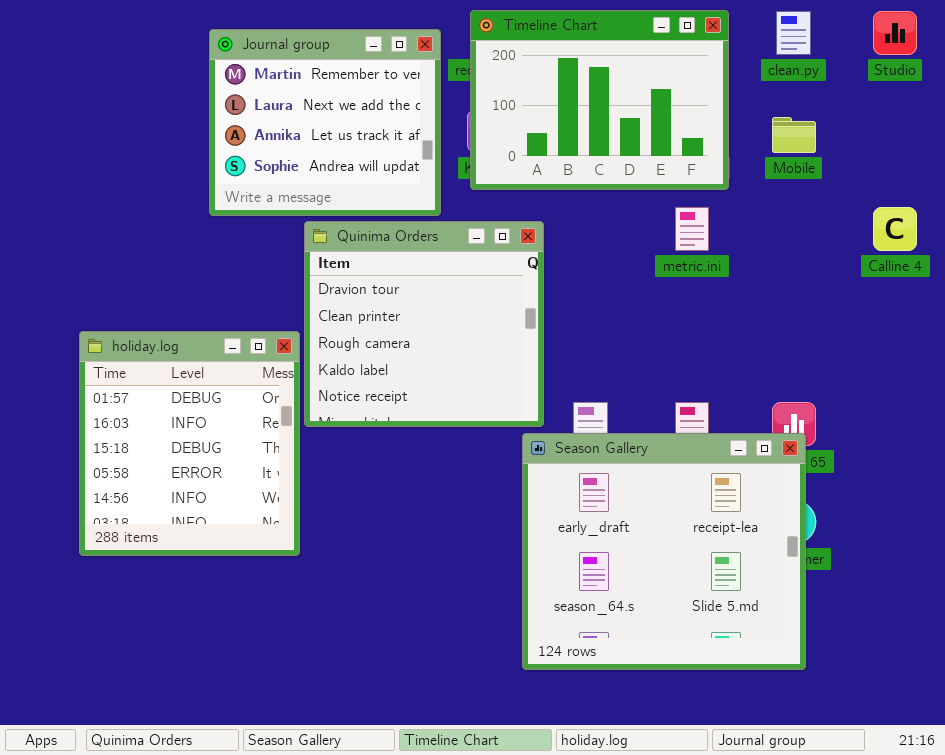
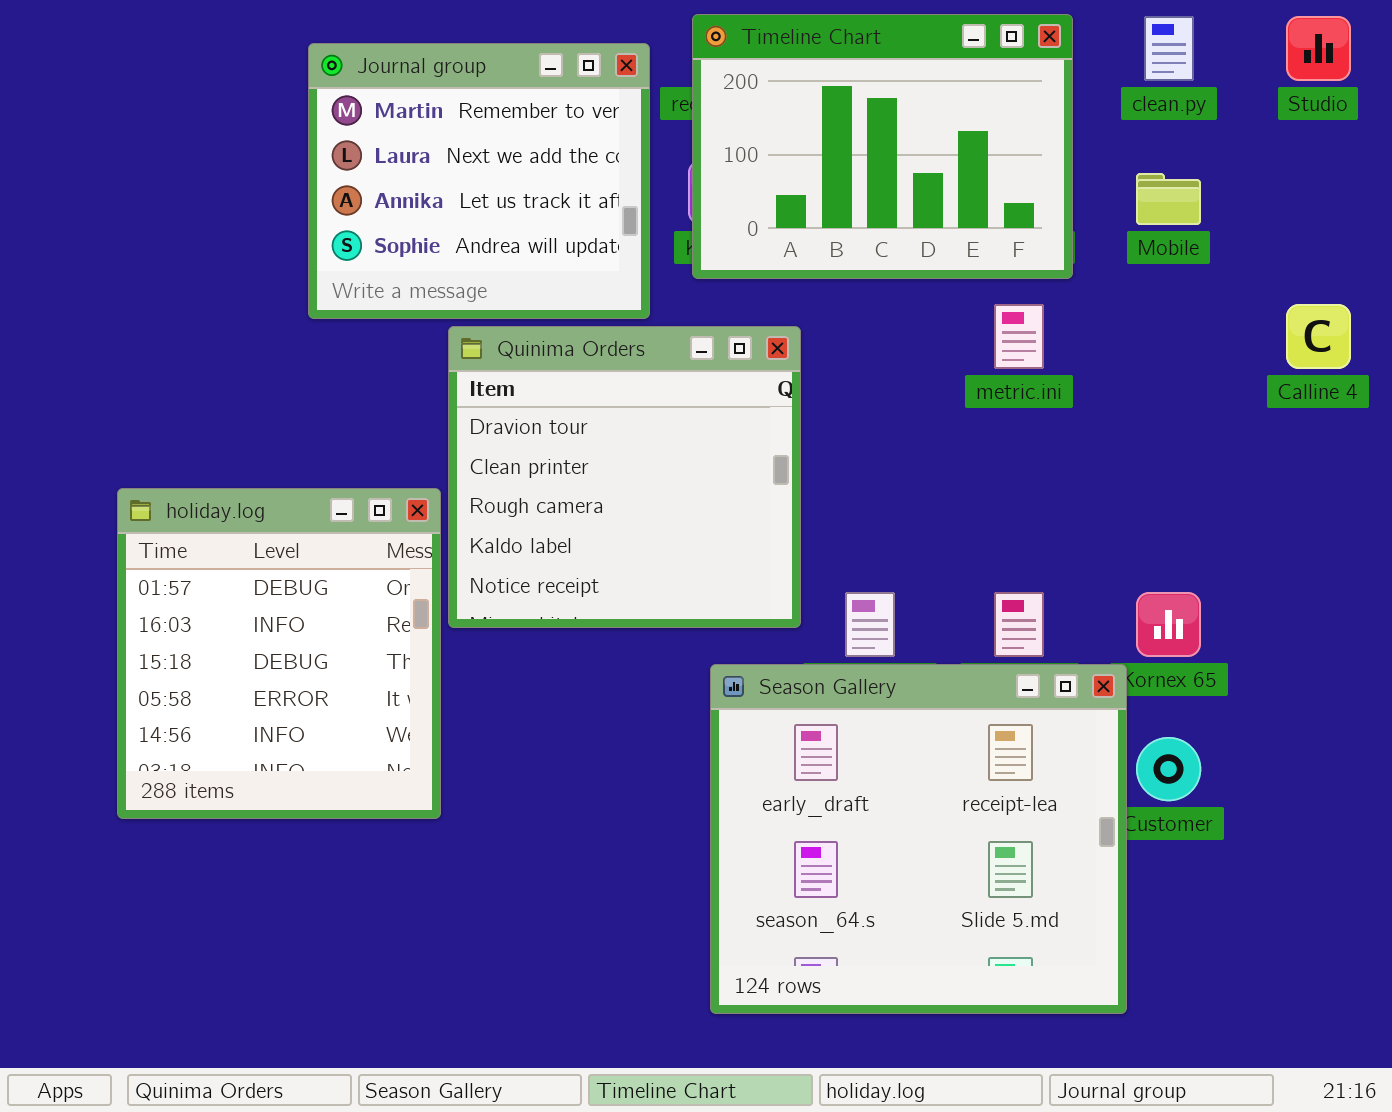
Season Gallery: [522,433,806,670] -> [710,664,1127,1014], moved

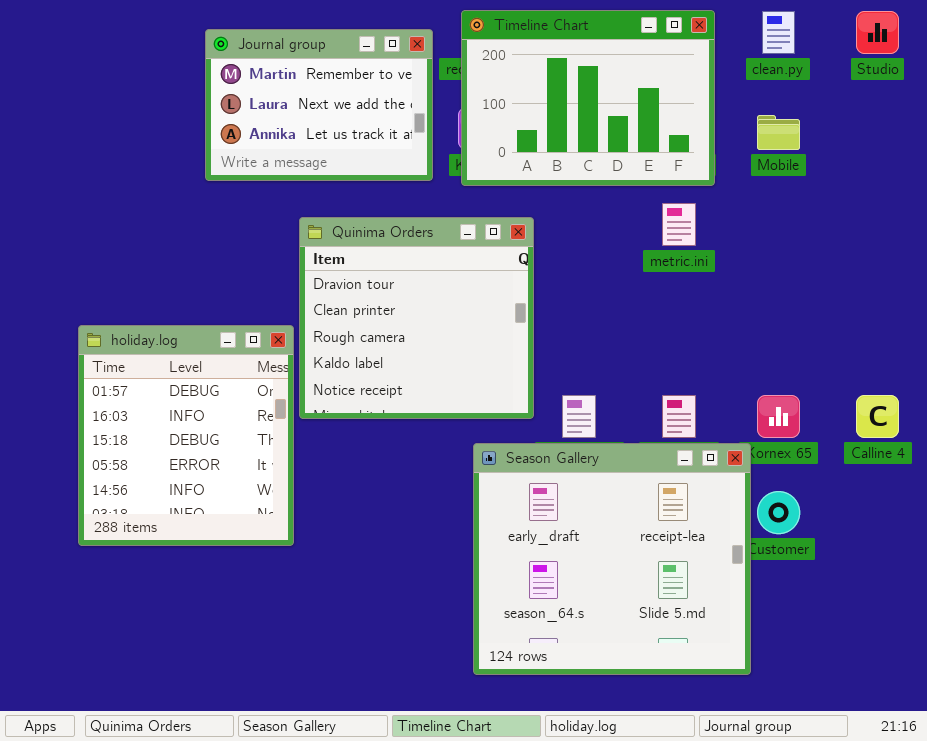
Journal group: [308,43,650,319] -> [205,29,433,181], resized
Calline 4: [1286,304,1351,369] -> [856,395,899,438], moved

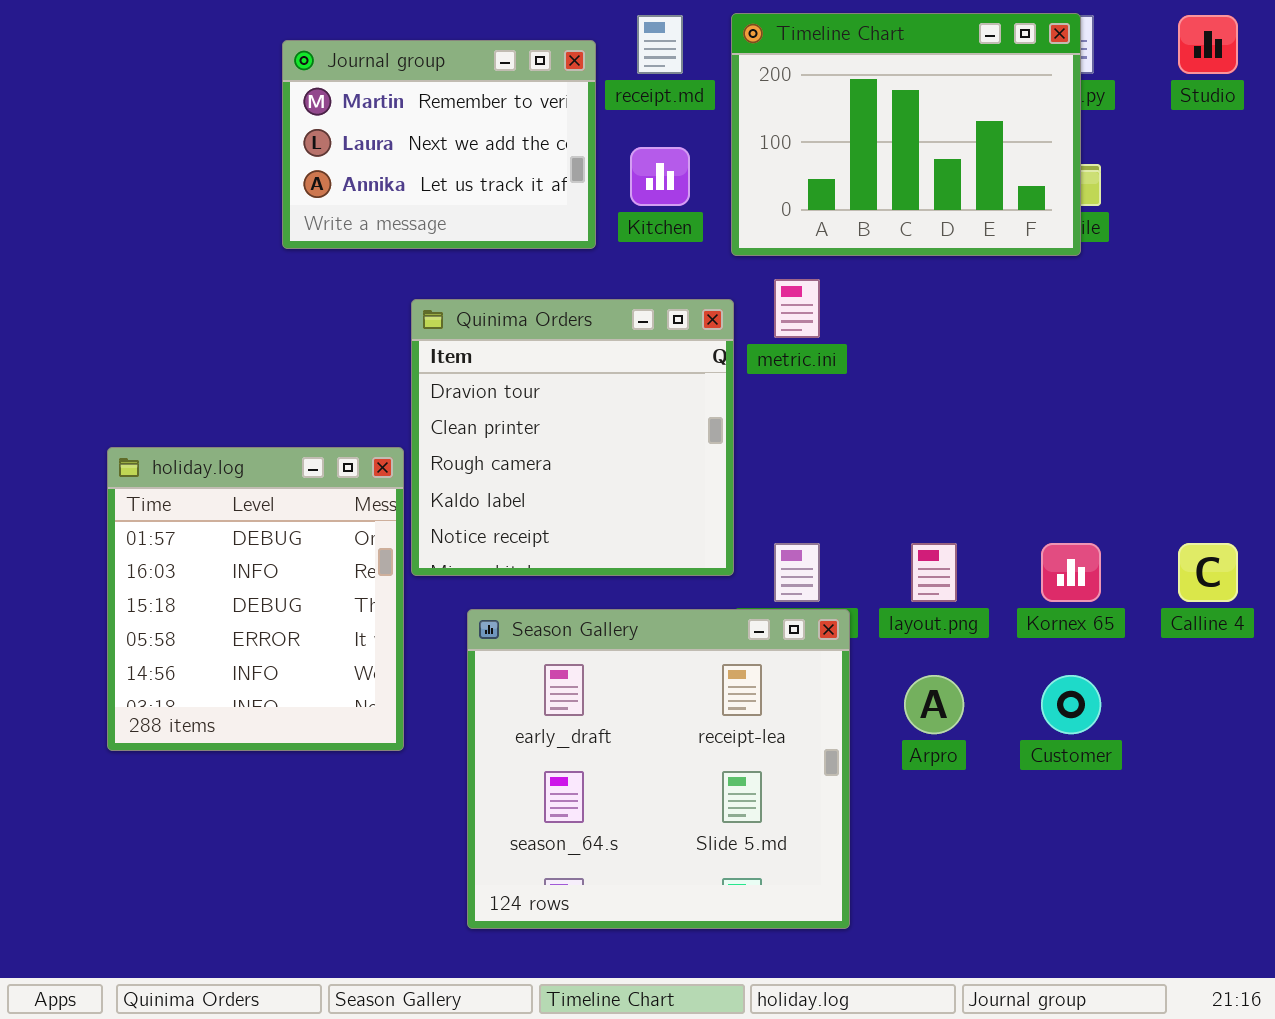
Timeline Chart: [461,10,715,186] -> [731,13,1081,256], moved
metric.ini: [662,203,696,246] -> [774,279,820,338], moved
Season Gallery: [473,443,751,675] -> [467,609,850,929], moved

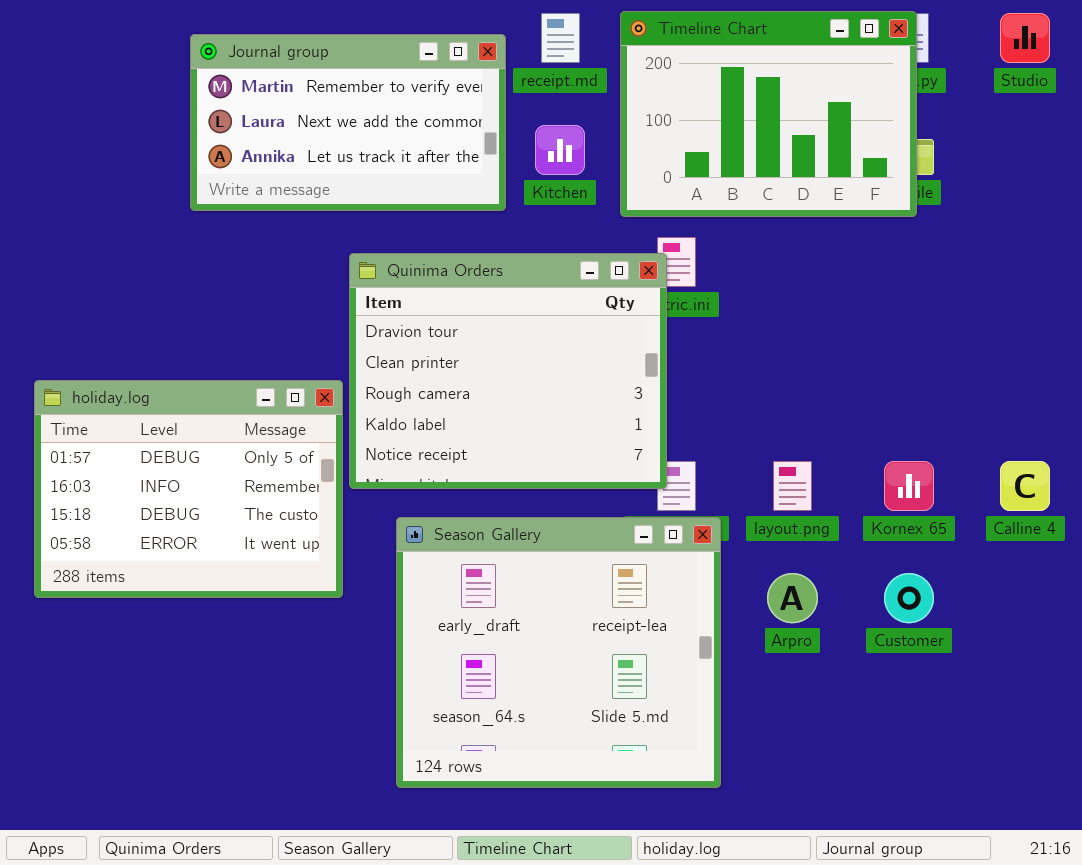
Journal group: [282,40,596,249] -> [190,34,506,211], resized
Quinima Orders: [411,299,734,576] -> [349,253,667,489], resized
holiday.log: [107,447,404,751] -> [34,380,343,598], resized

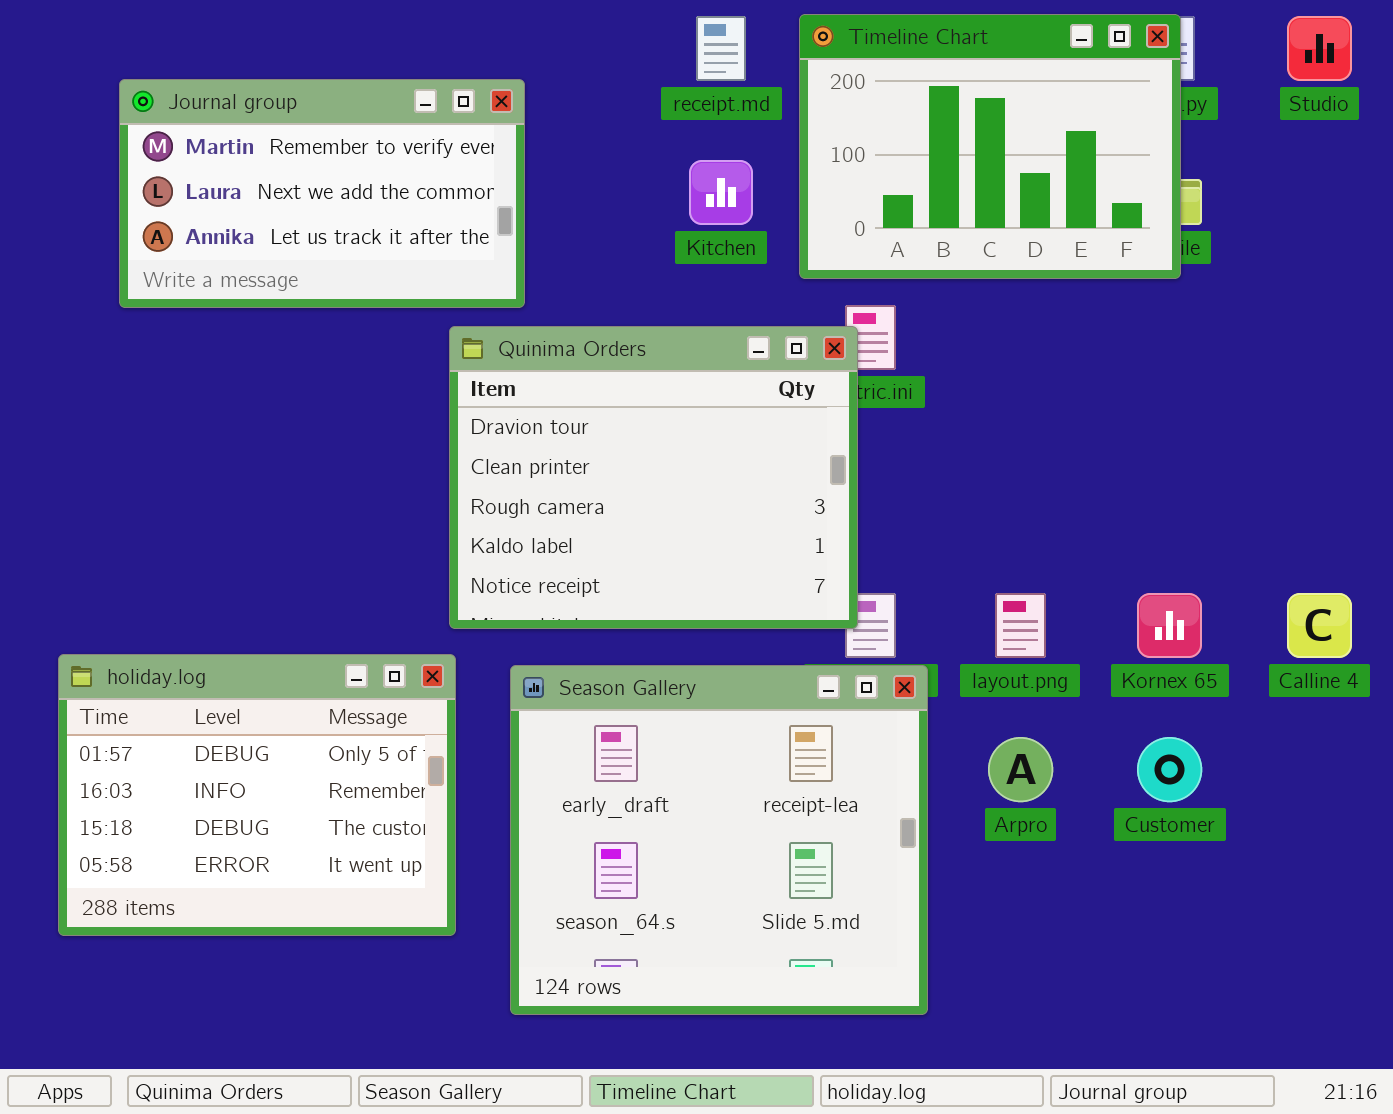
Journal group: [190,34,506,211] -> [119,79,525,308], moved
holiday.log: [34,380,343,598] -> [58,654,456,936], moved

